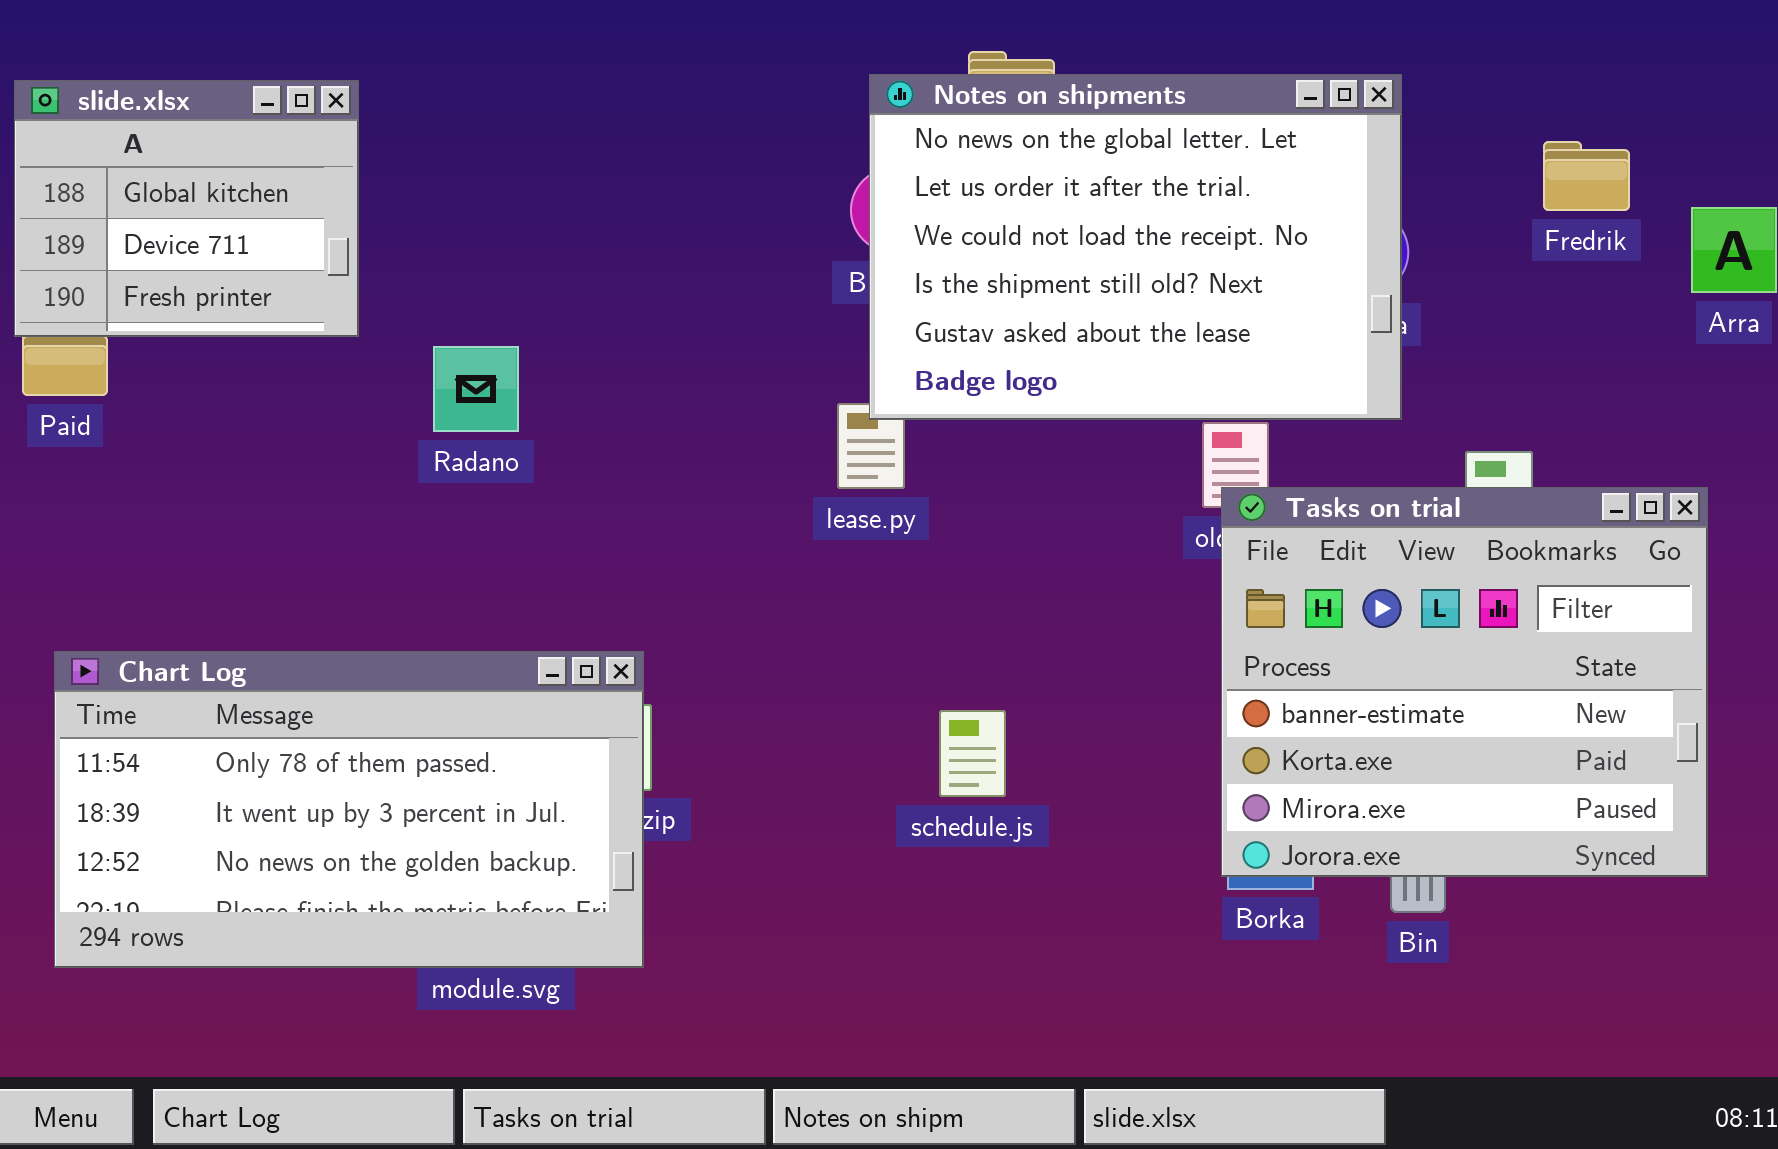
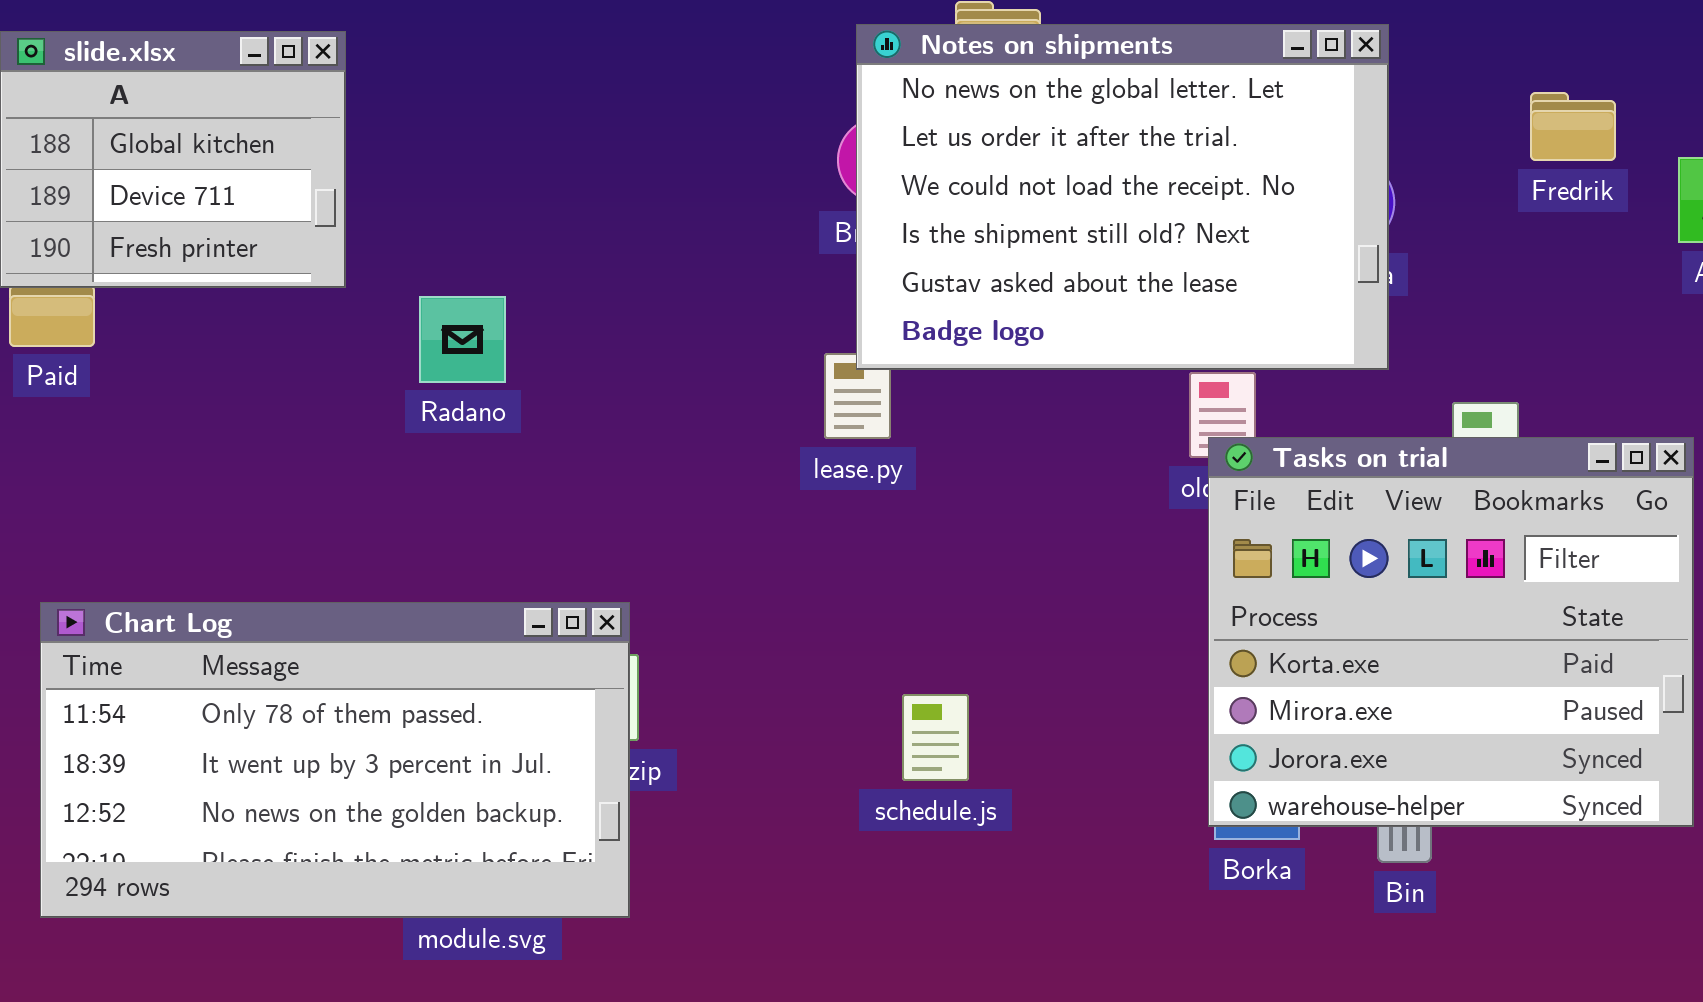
Tasks on trial: [1221,487,1708,877] -> [1208,437,1694,827], scrolled down 1 row
schedule.js: [939,710,1006,797] -> [902,694,969,781], moved

